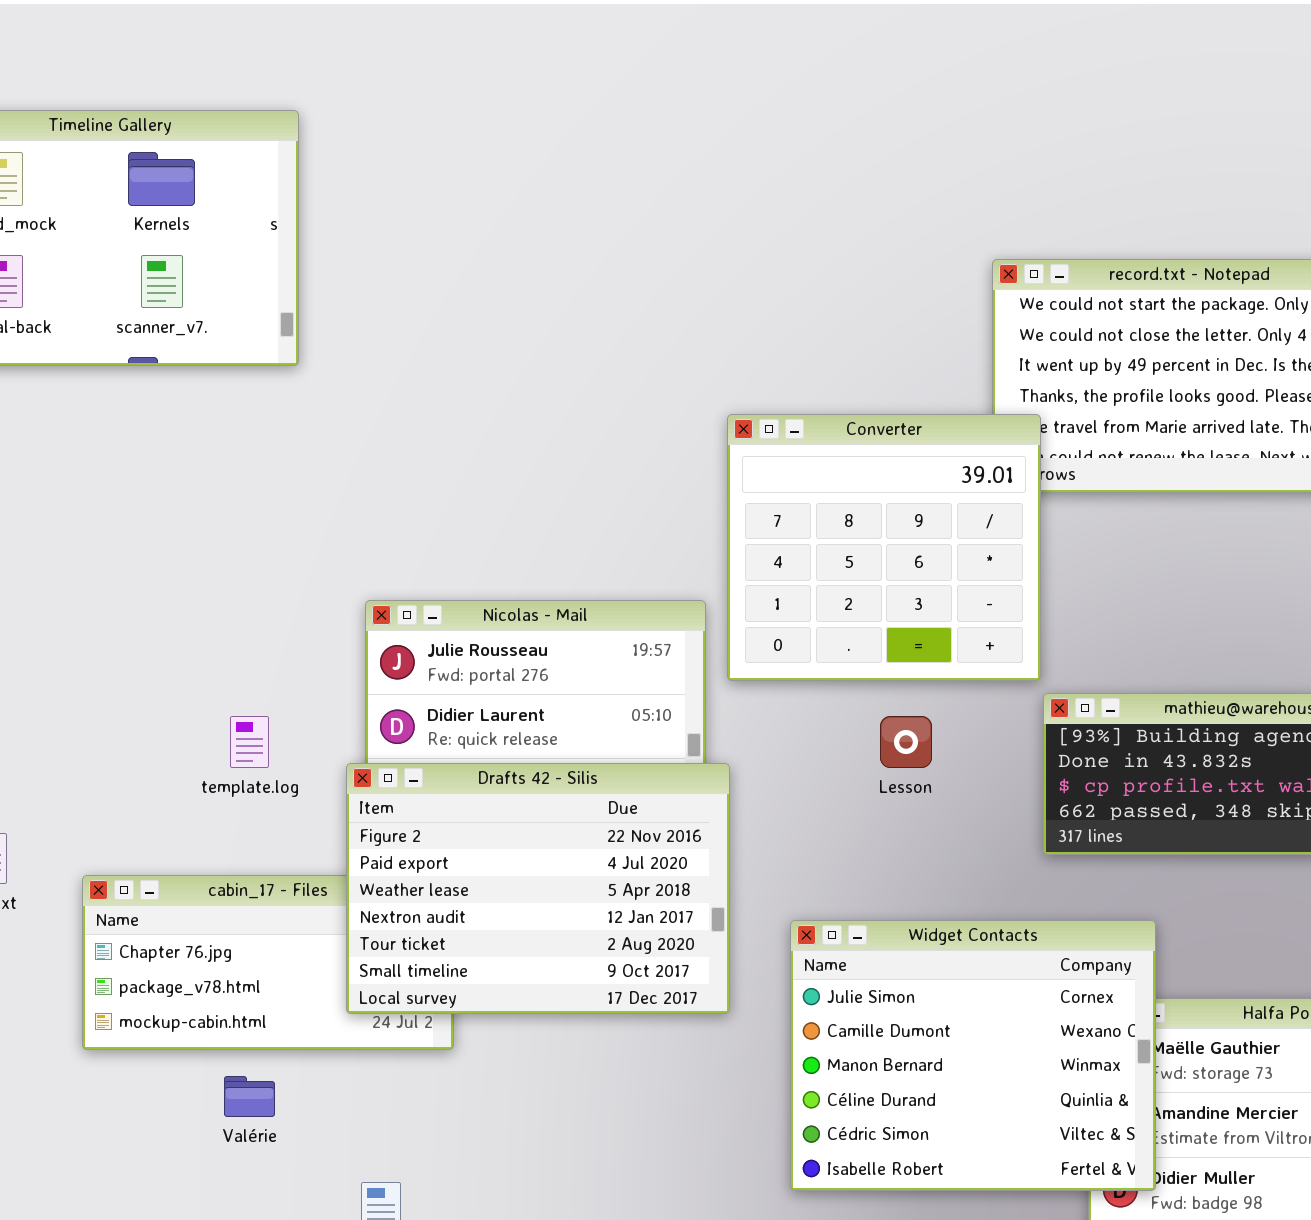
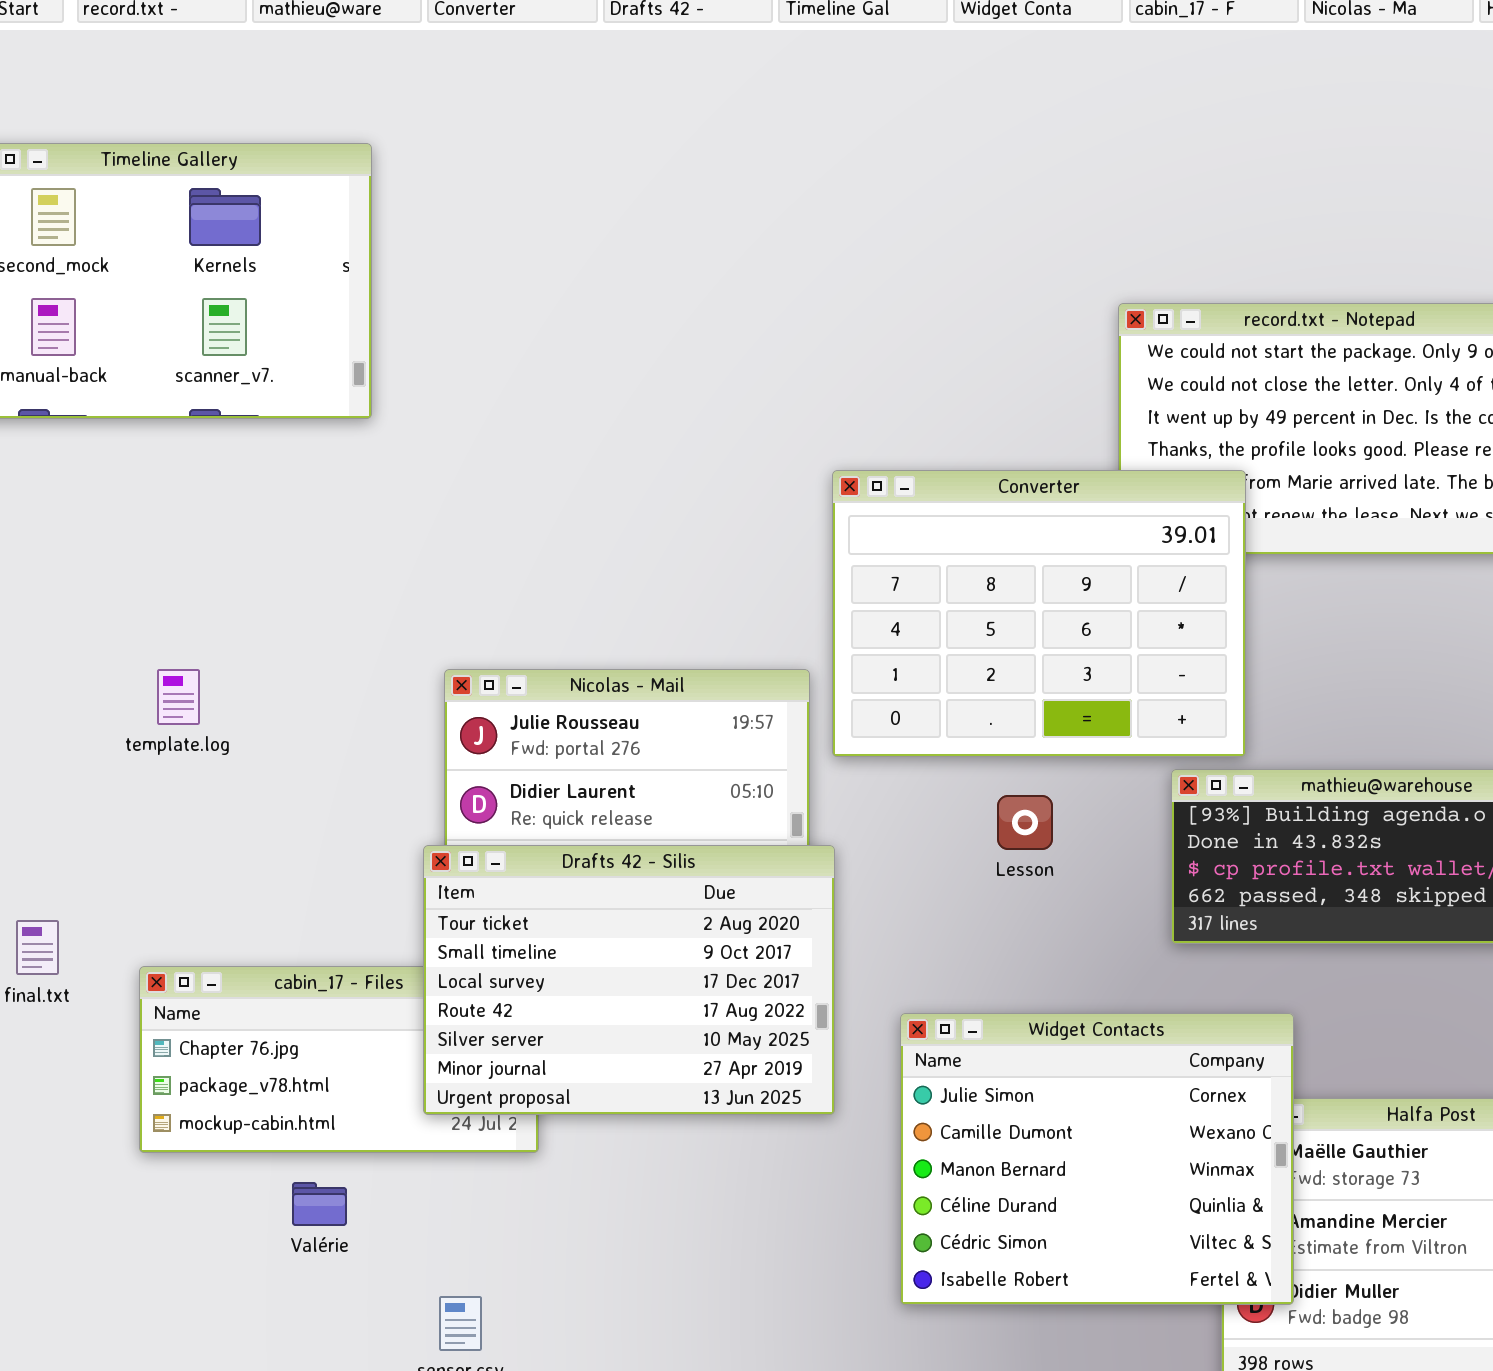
Converter: [727,414,1041,681] -> [832,470,1246,757], resized
template.log: [230,716,269,768] -> [157,669,200,725], moved
Drafts 42 - Silis: [346,763,730,1014] -> [423,845,835,1115], scrolled down 4 rows

